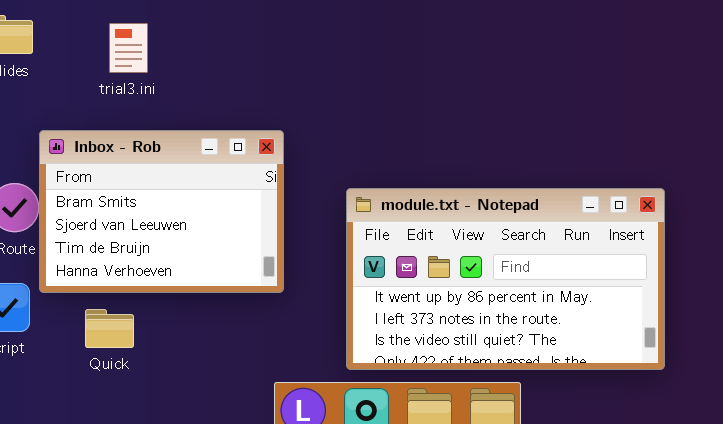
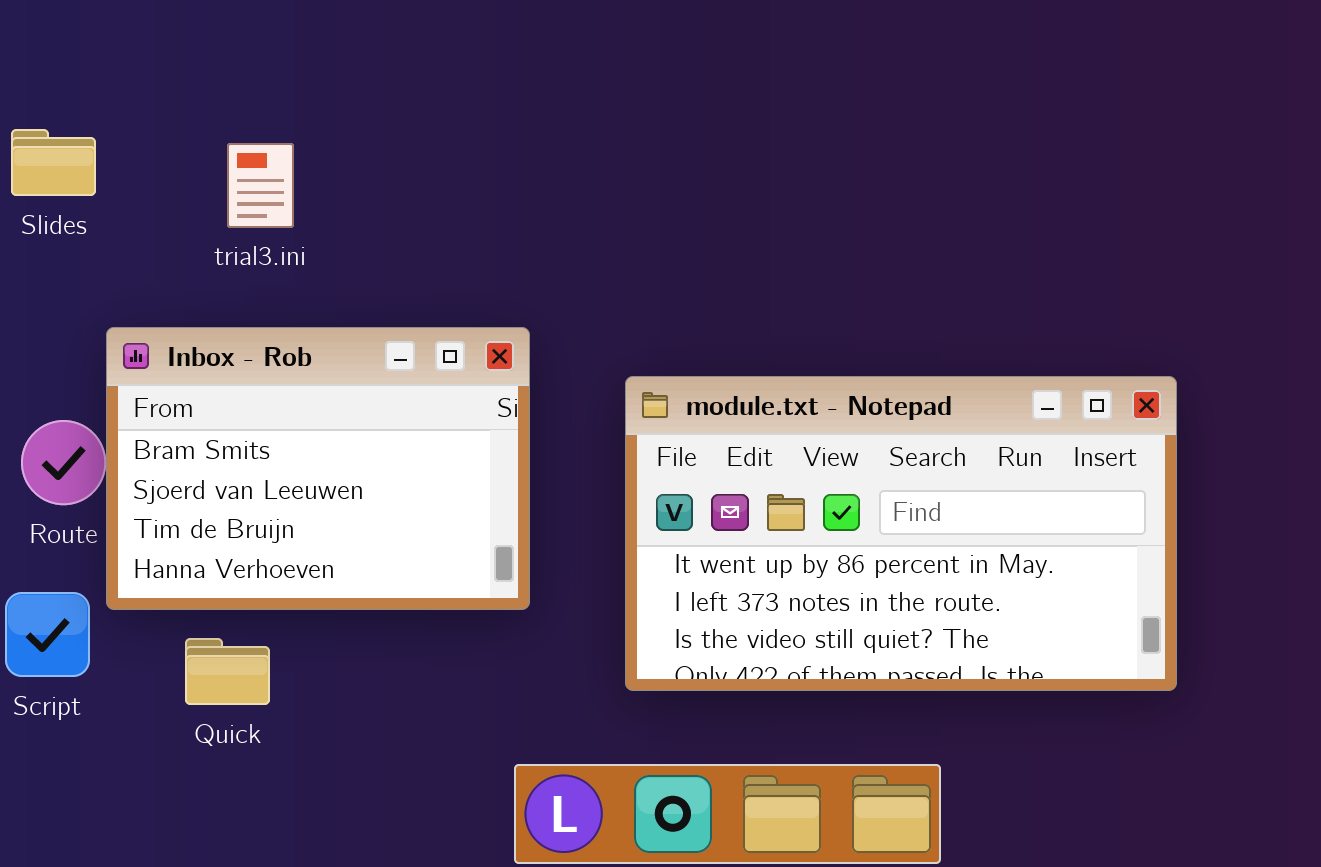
module.txt - Notepad: [346,188,665,370] -> [625,376,1177,691], moved

